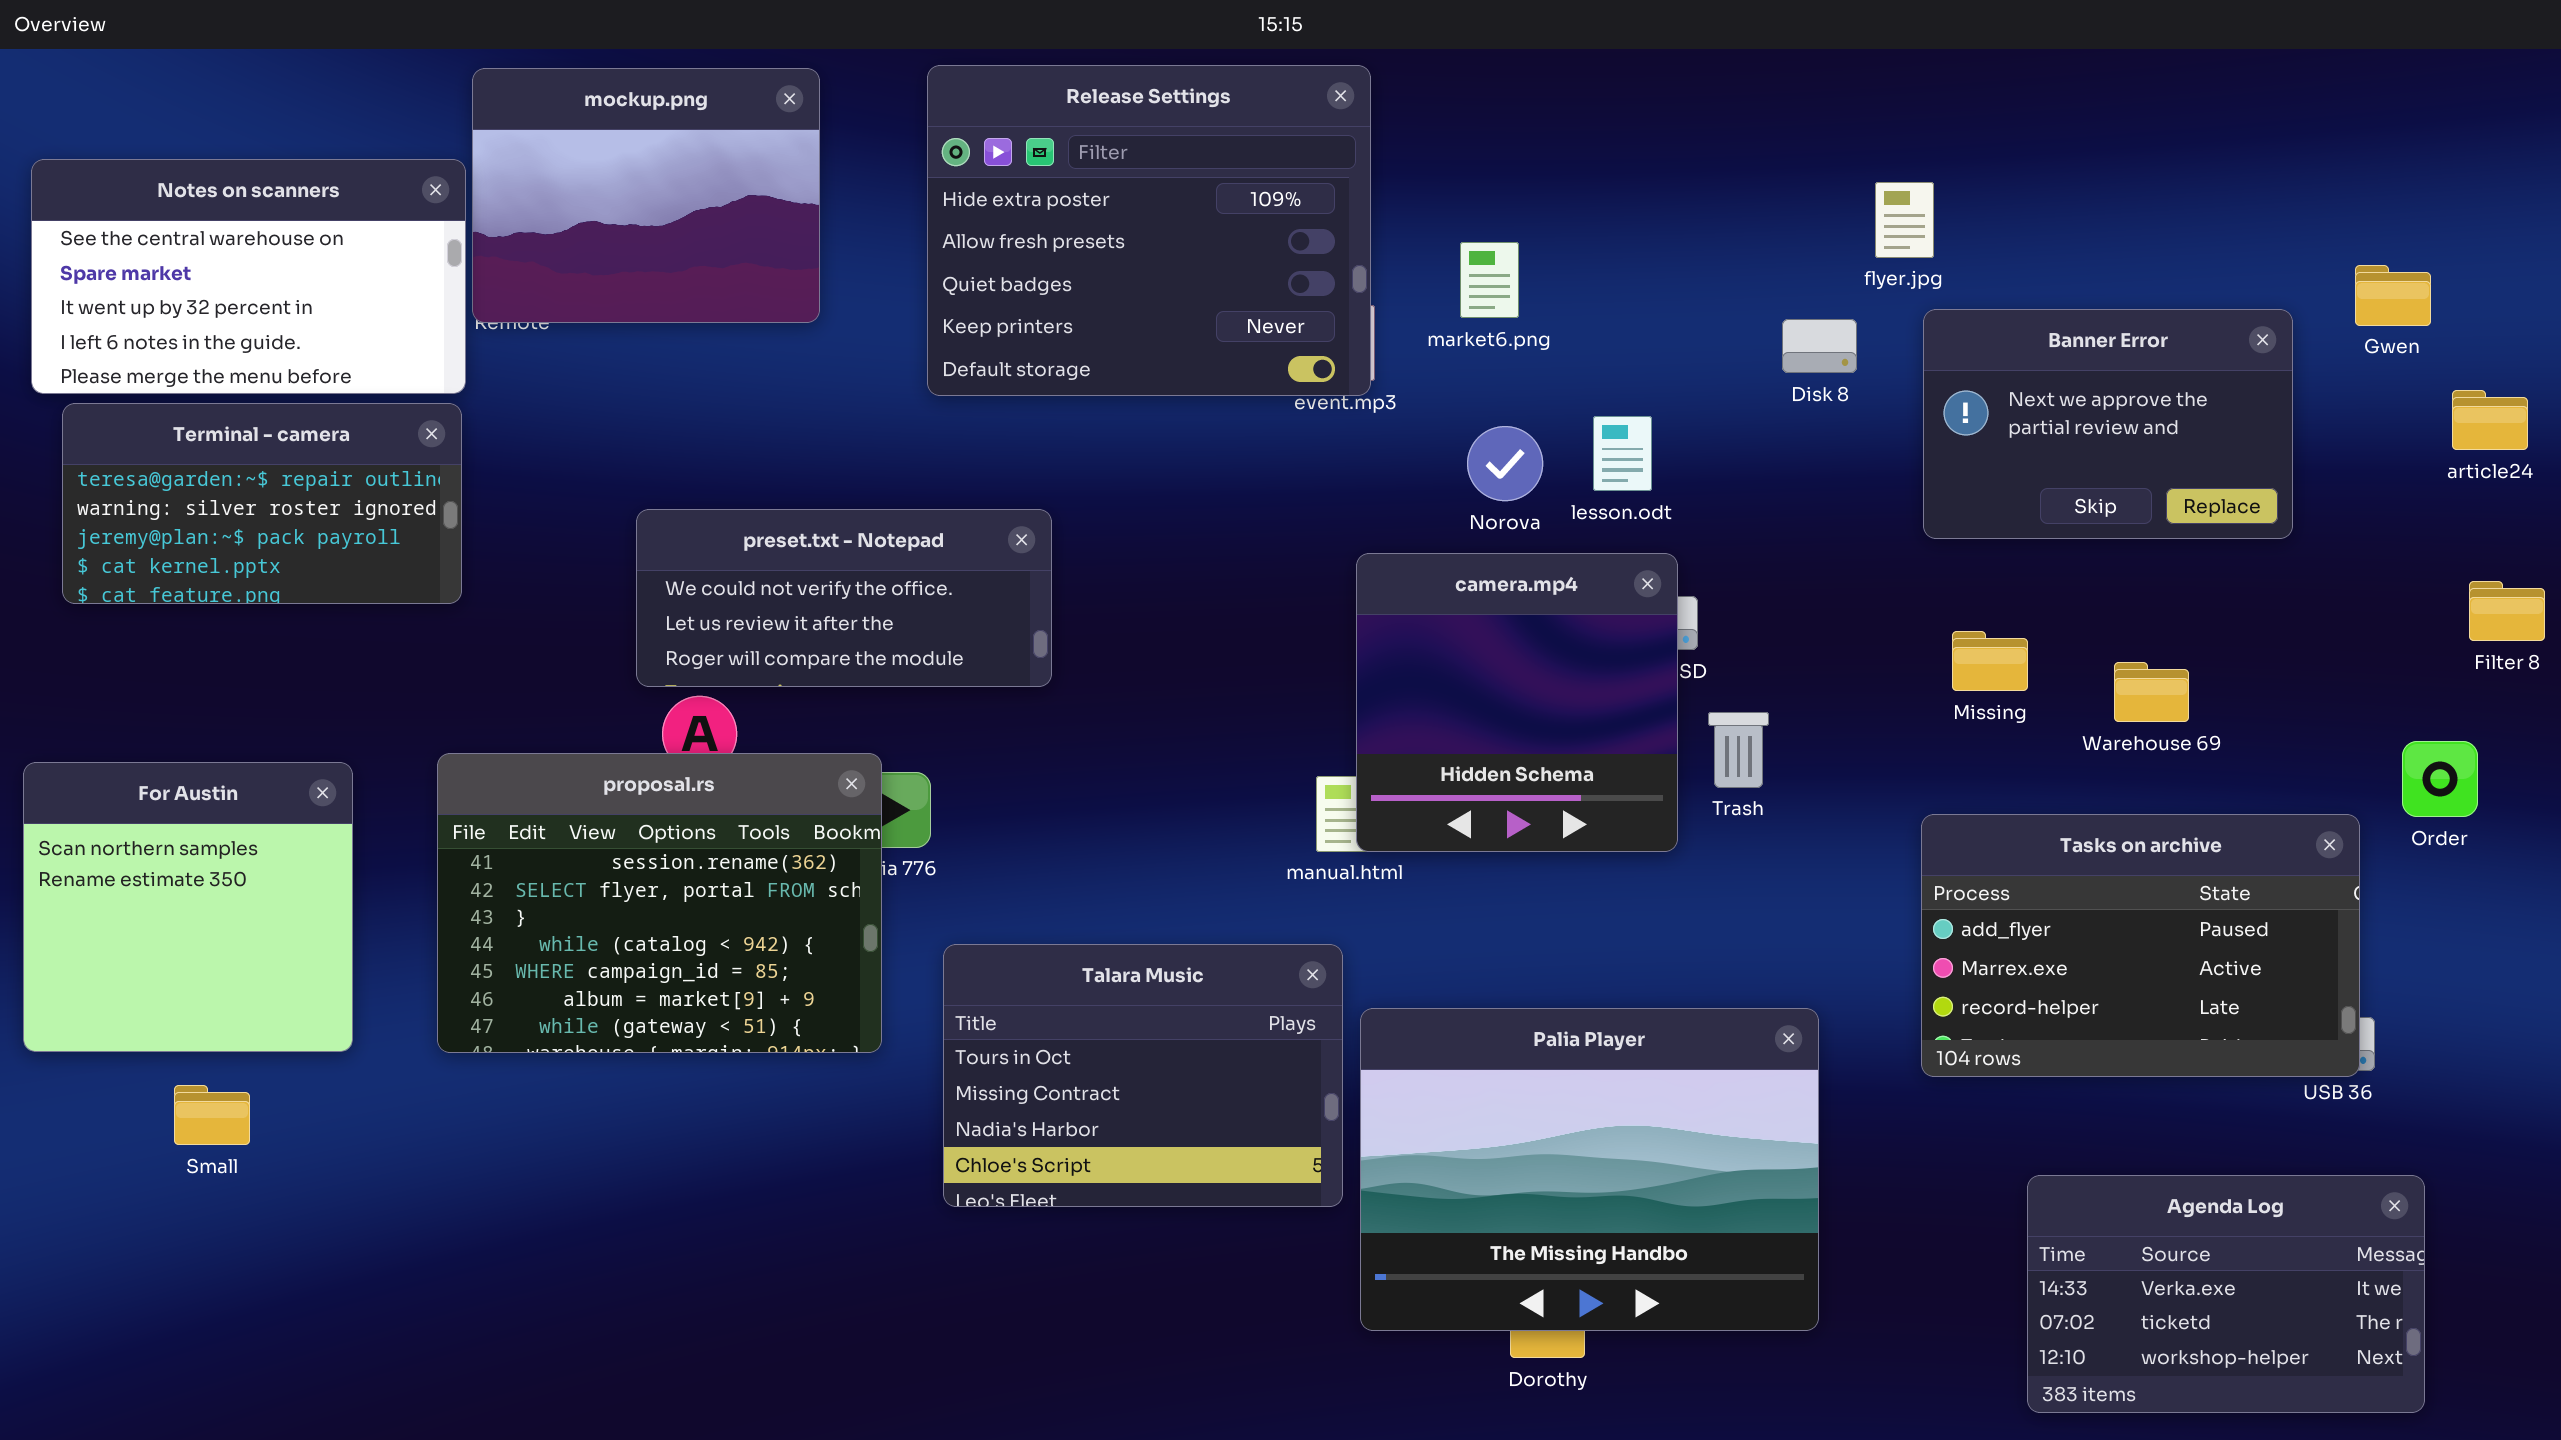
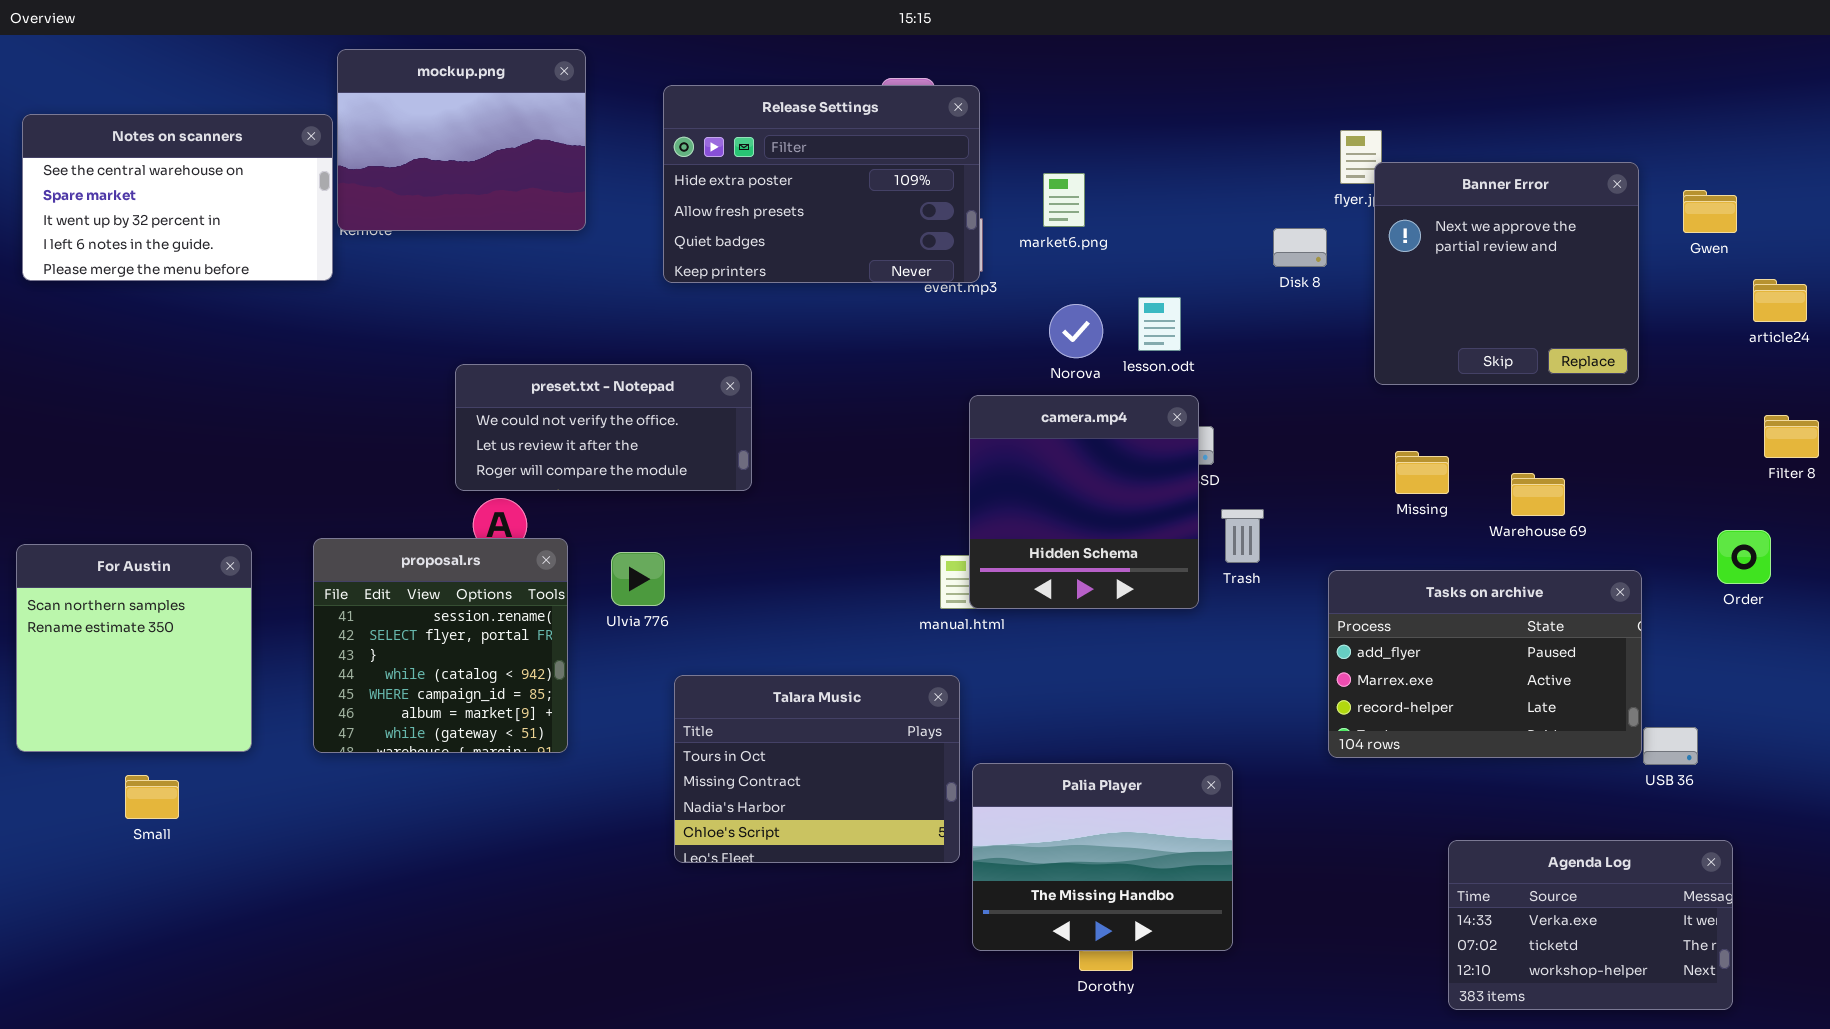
Release Settings: [927,65,1371,396] -> [663,85,980,283], resized
Banner Error: [1923,309,2293,539] -> [1374,162,1639,385], resized
Terminal - camera: [62,403,462,604] -> none, closed
proposal.rs: [437,753,882,1053] -> [313,538,568,753], resized
Tasks on archive: [1921,814,2360,1077] -> [1328,570,1642,758], moved
Palia Player: [1360,1008,1819,1331] -> [972,763,1233,951], resized

